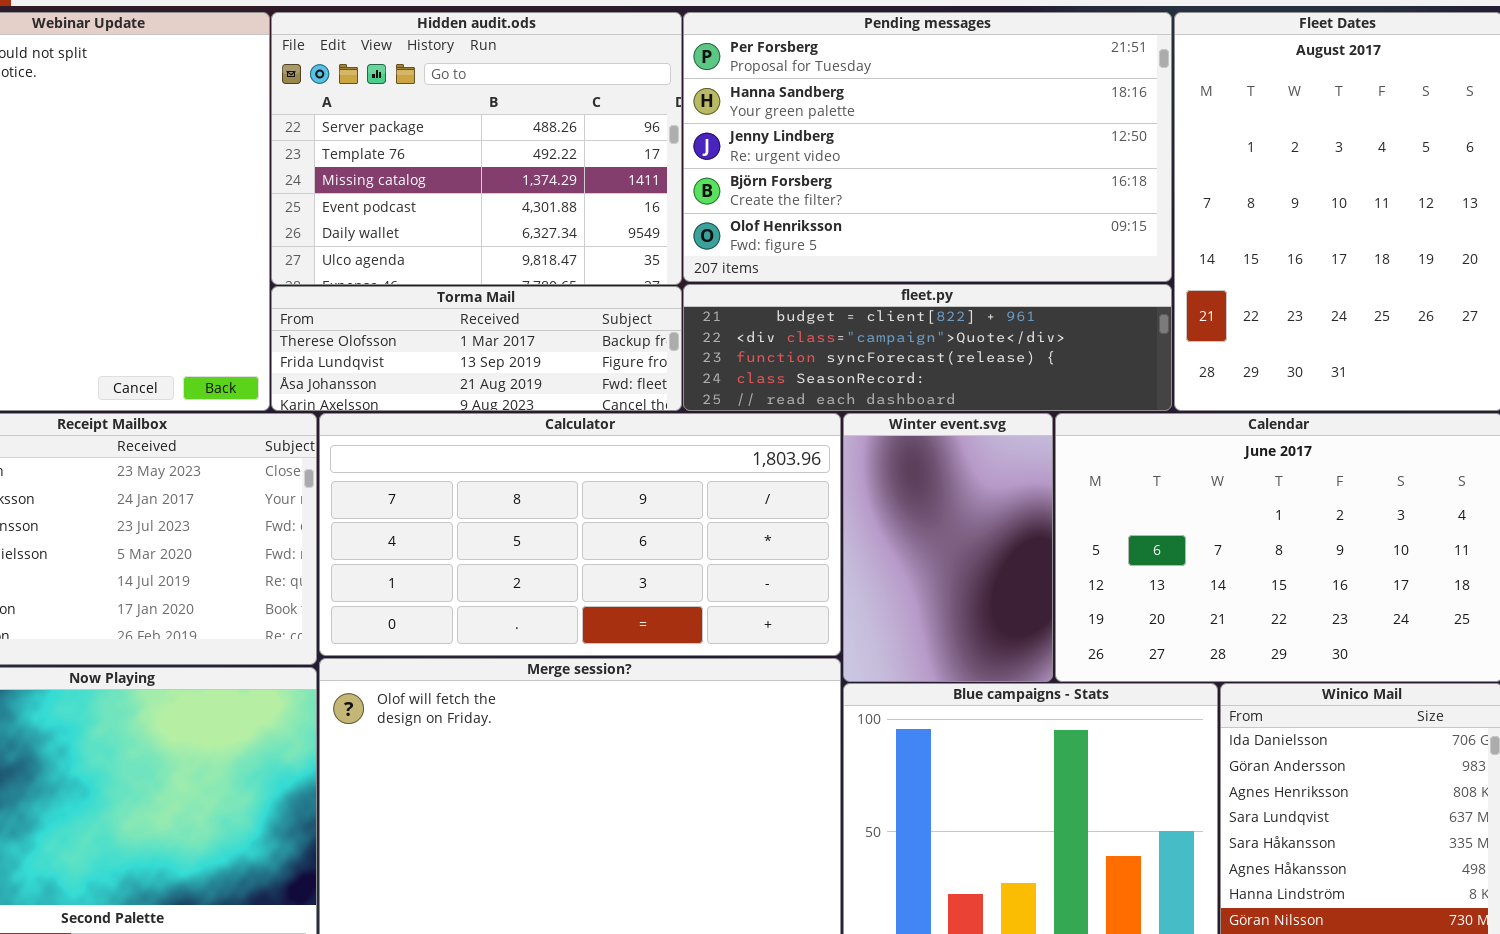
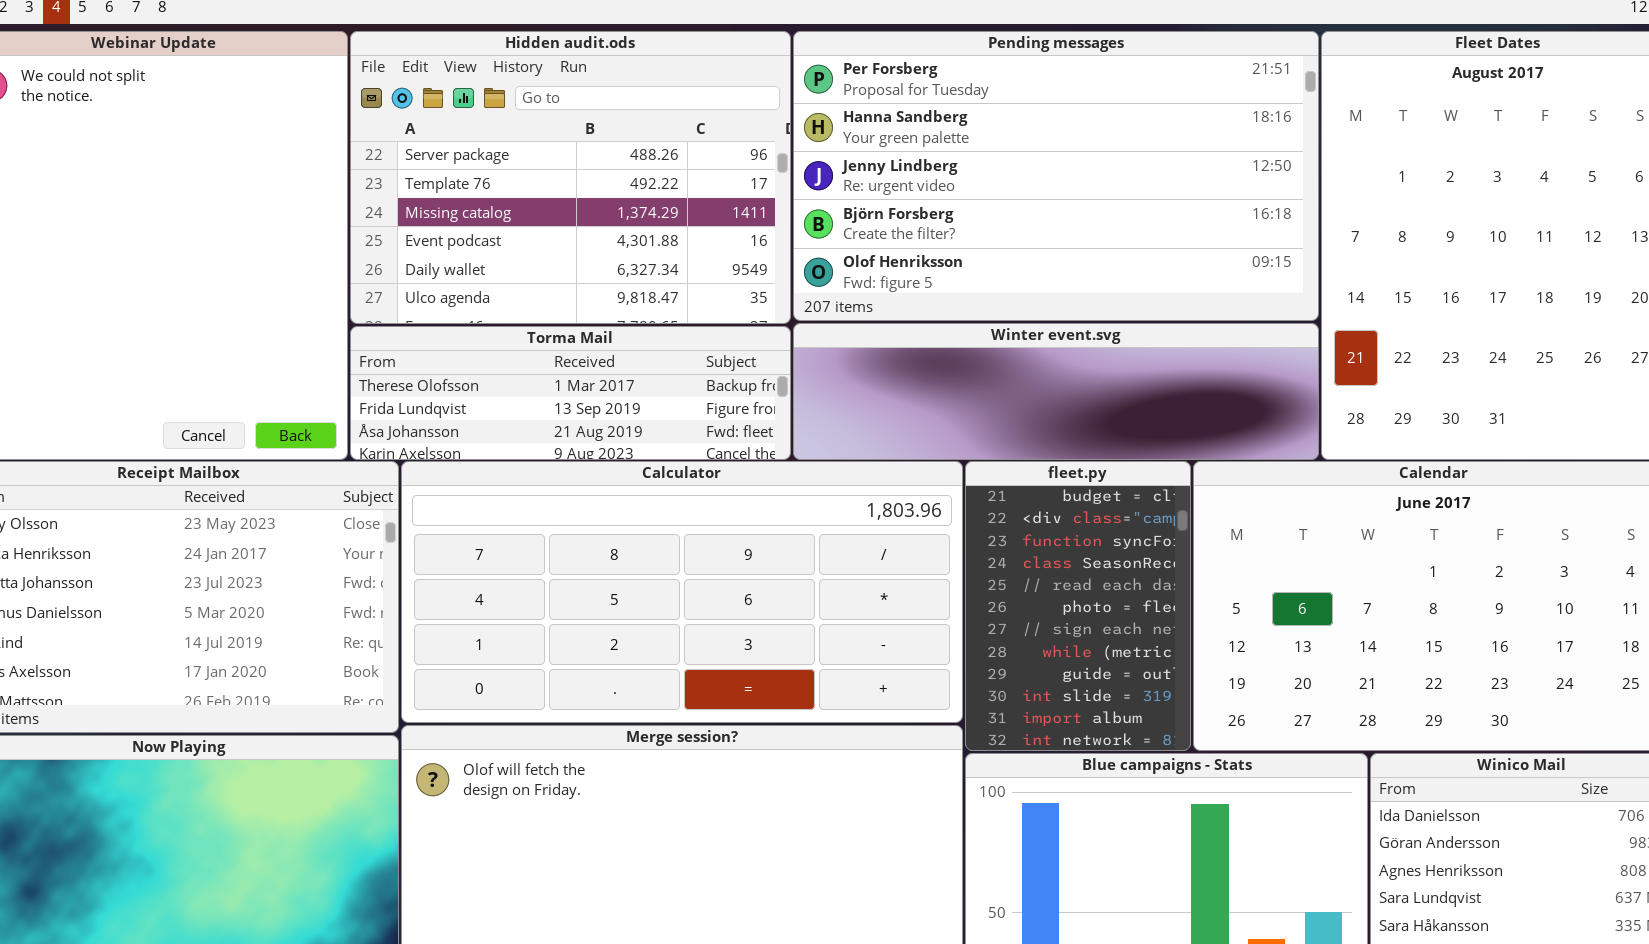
fleet.py: [683,284,1172,411] -> [965,461,1191,751], moved, resized
Winter event.svg: [843,413,1053,682] -> [793,323,1319,460], moved, resized

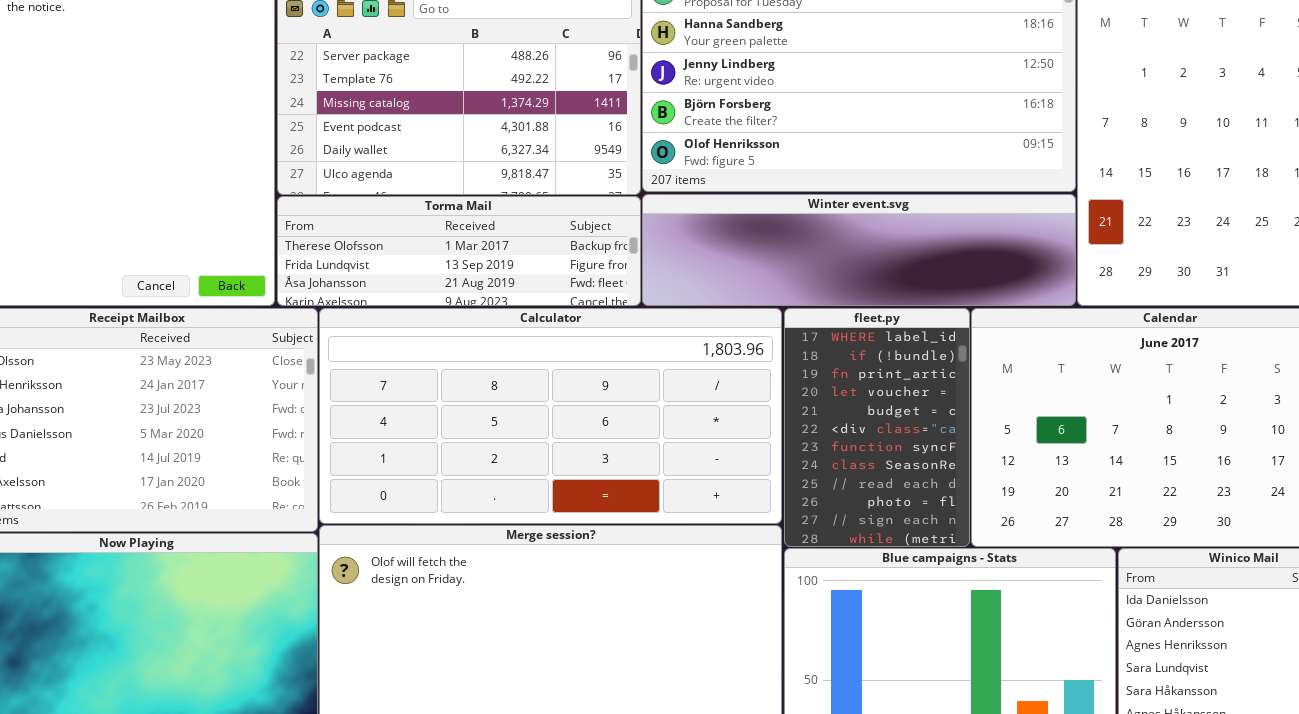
fleet.py: [965,461,1191,751] -> [784,308,970,547], scrolled up 4 rows

